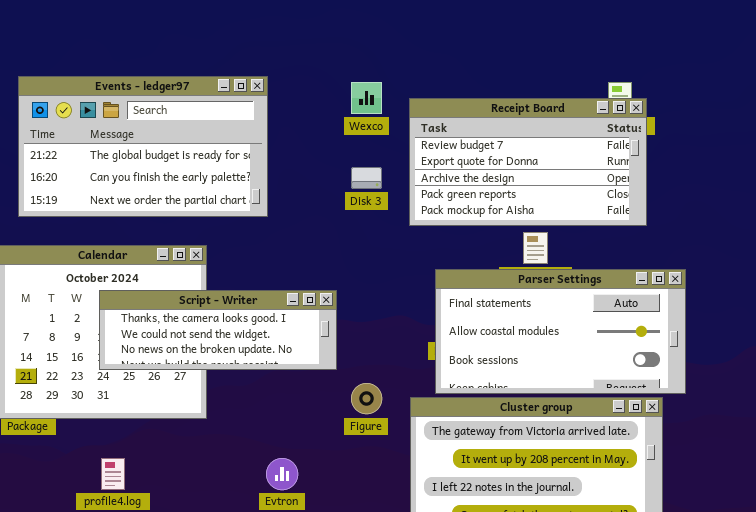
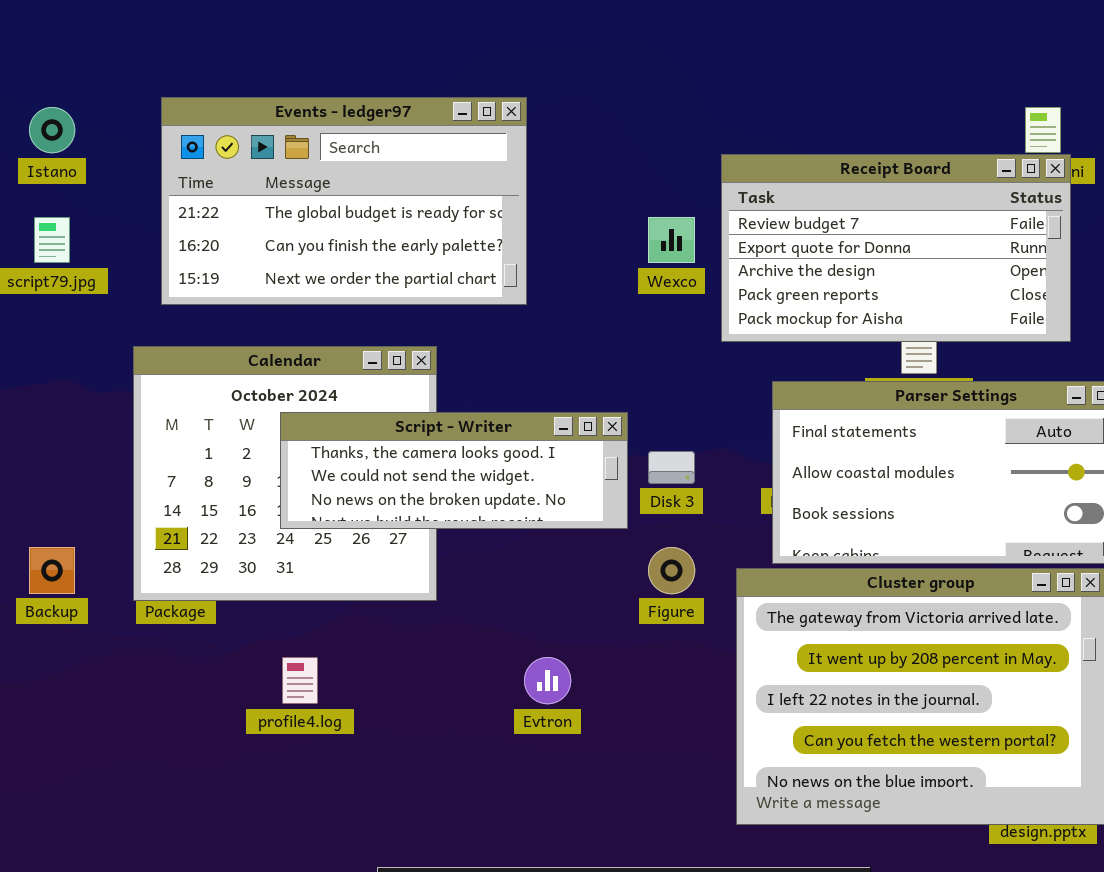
Wexco: [351,82,382,114] -> [648,217,695,263], moved
Receipt Board: [409,98,647,226] -> [721,154,1071,342], moved
Disk 3: [351,167,382,189] -> [648,451,695,484], moved

